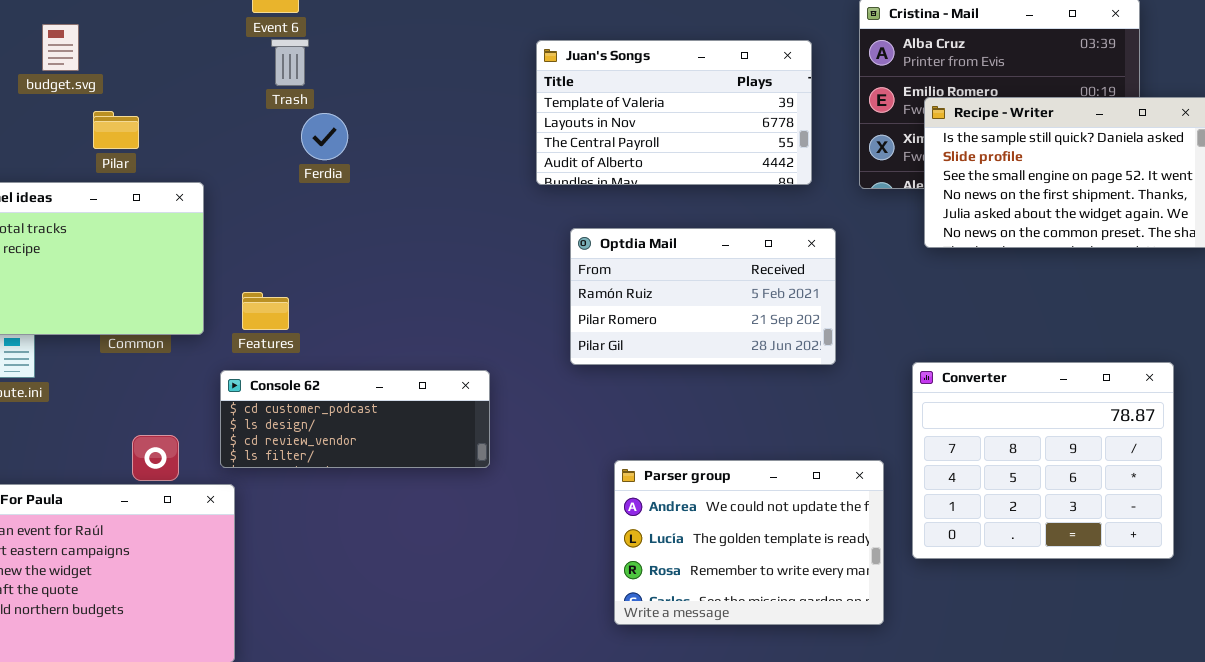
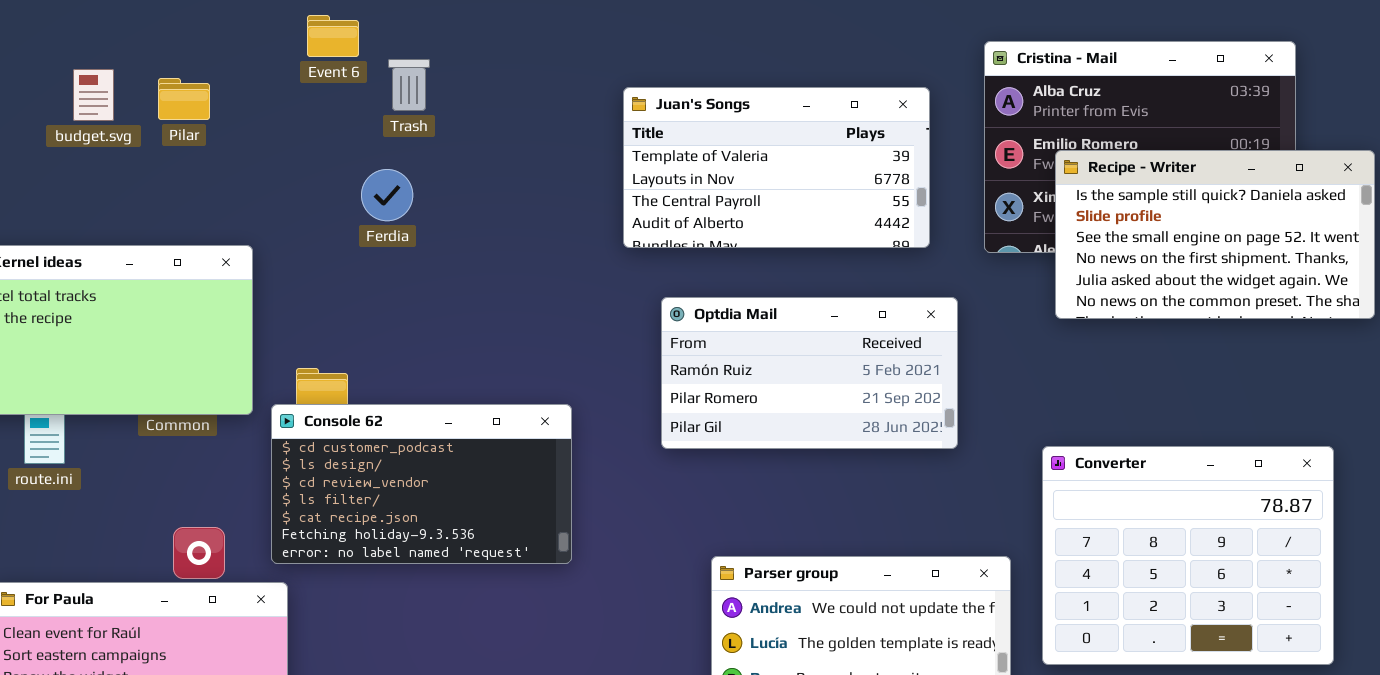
Trash: [271,39,309,86] -> [388,59,430,111], moved
Pilar: [93,111,139,149] -> [158,78,210,120], moved
Console 62: [220,370,490,468] -> [271,404,572,564], resized

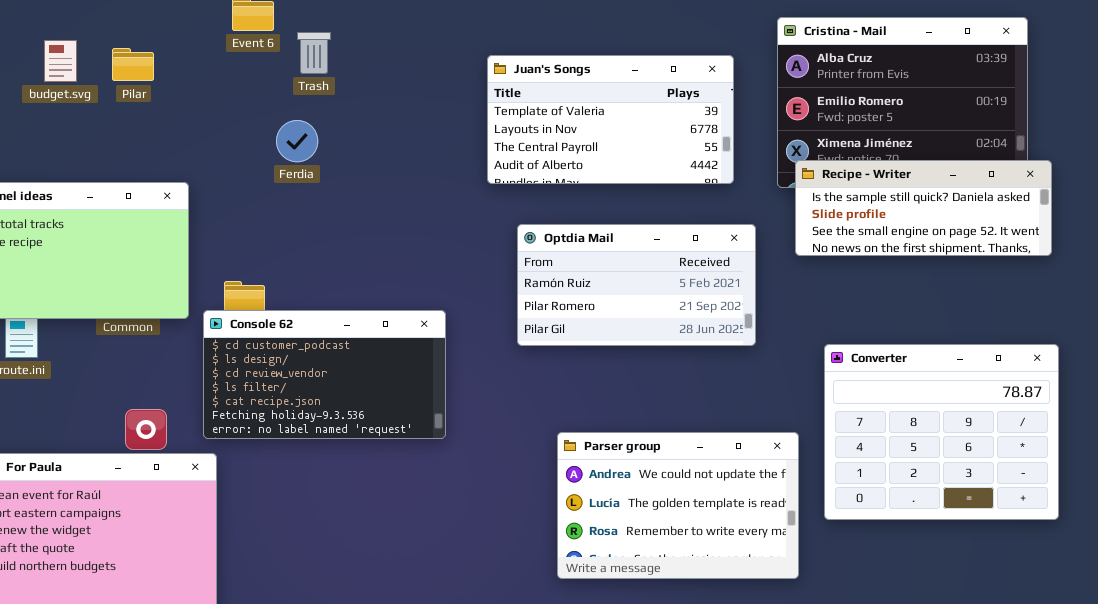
Recipe - Writer: [1055,150,1375,319] -> [795,160,1052,256], moved, resized

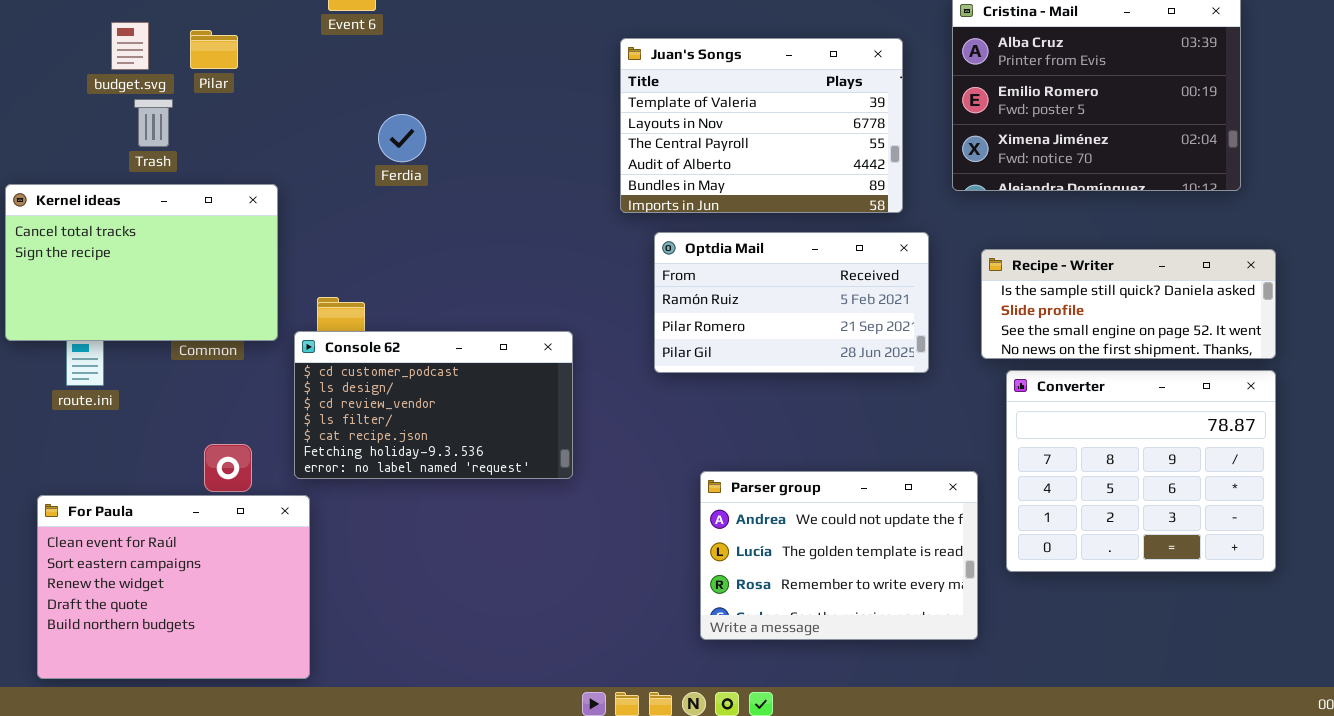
Trash: [297,32,331,74] -> [134,99,173,147], moved
Juan's Songs: [487,55,734,184] -> [620,38,903,213], resized
Recipe - Writer: [795,160,1052,256] -> [981,249,1276,359], moved

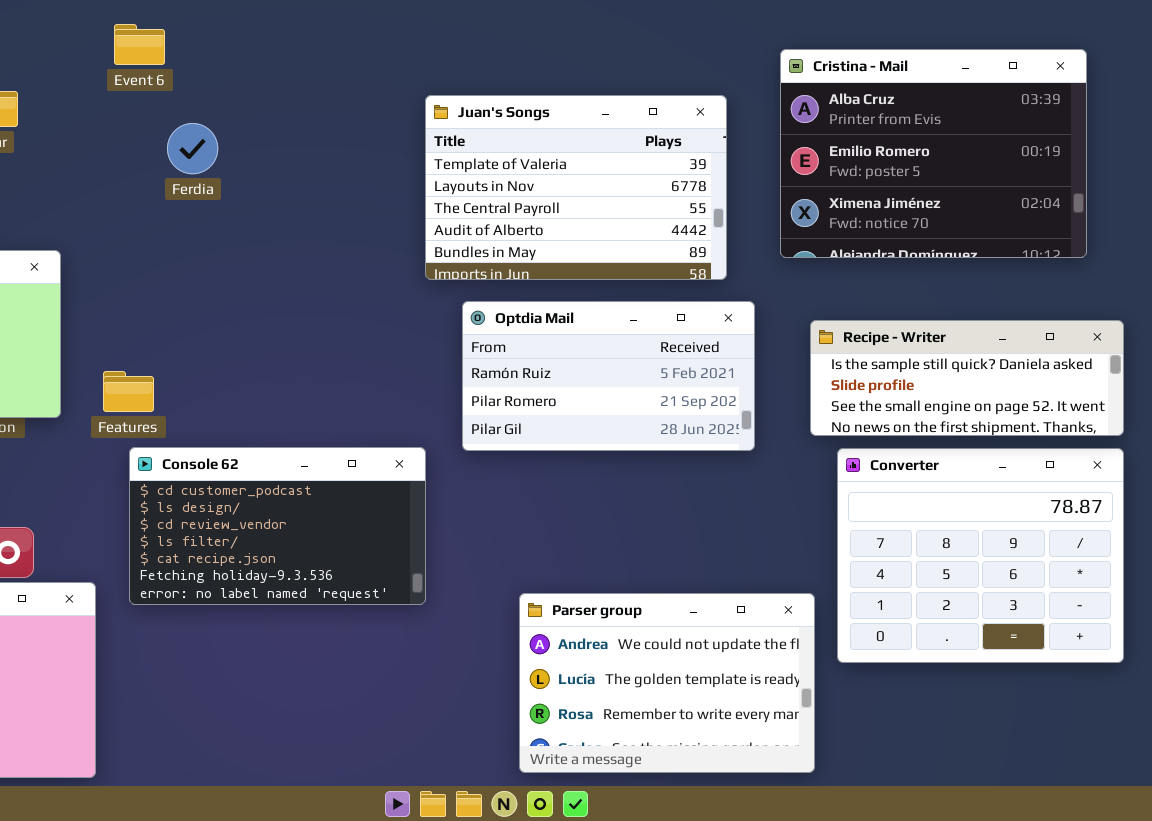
Ferdia: [378,114,426,162] -> [167,123,218,174], moved
Console 62: [294,331,573,479] -> [129,447,426,605], moved
Parser group: [700,471,978,640] -> [519,593,815,773], moved

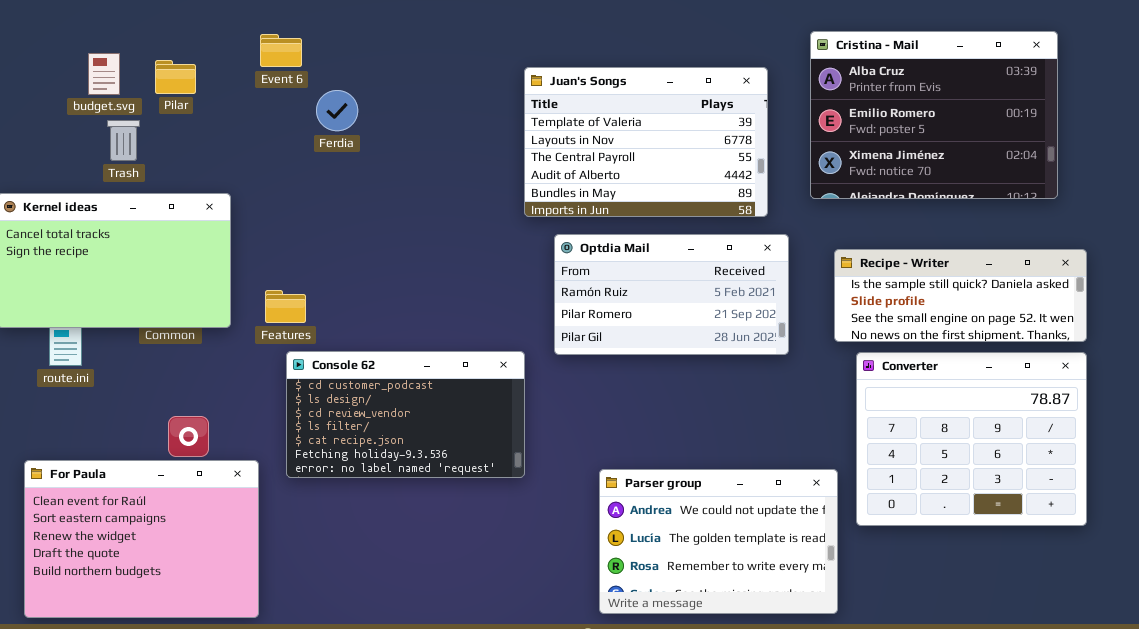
Event 6: [114,24,165,65] -> [260,34,302,67], moved

